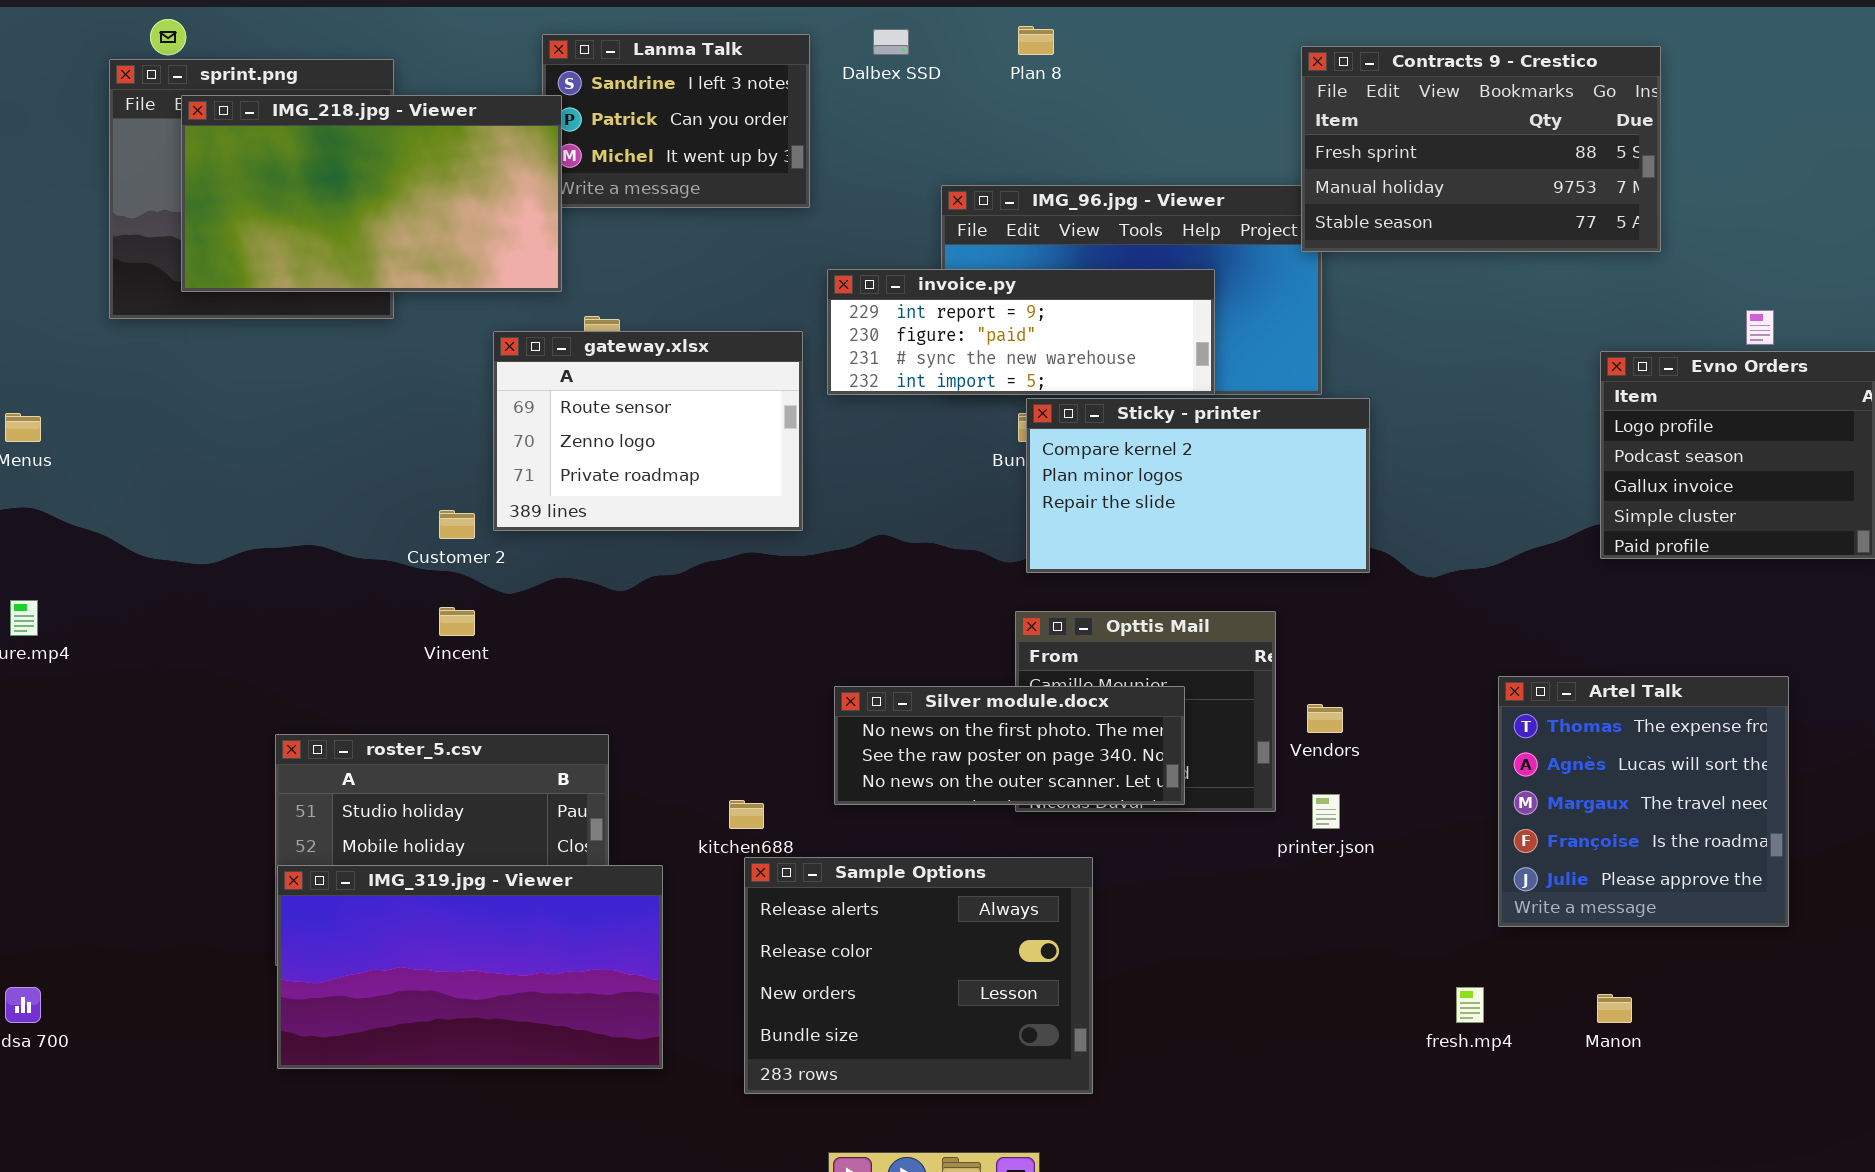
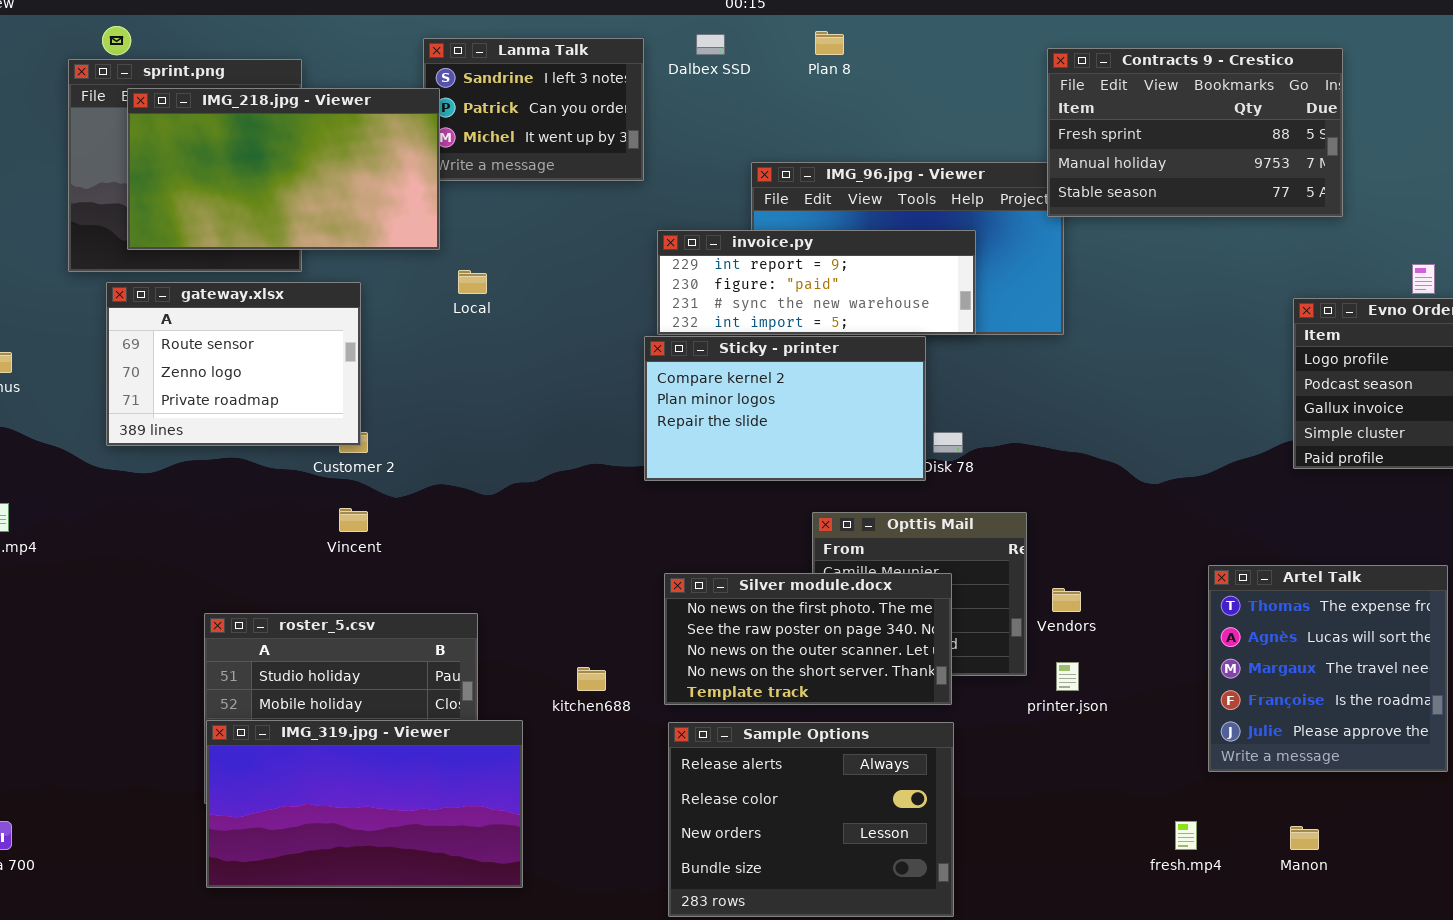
gateway.xlsx: [493,331,803,531] -> [106,282,361,446], moved
Sticky - printer: [1026,398,1370,573] -> [644,336,926,481], moved
Silver module.docx: [834,686,1185,805] -> [664,573,952,705], resized
Sample Options: [744,857,1093,1094] -> [668,722,954,917], moved

